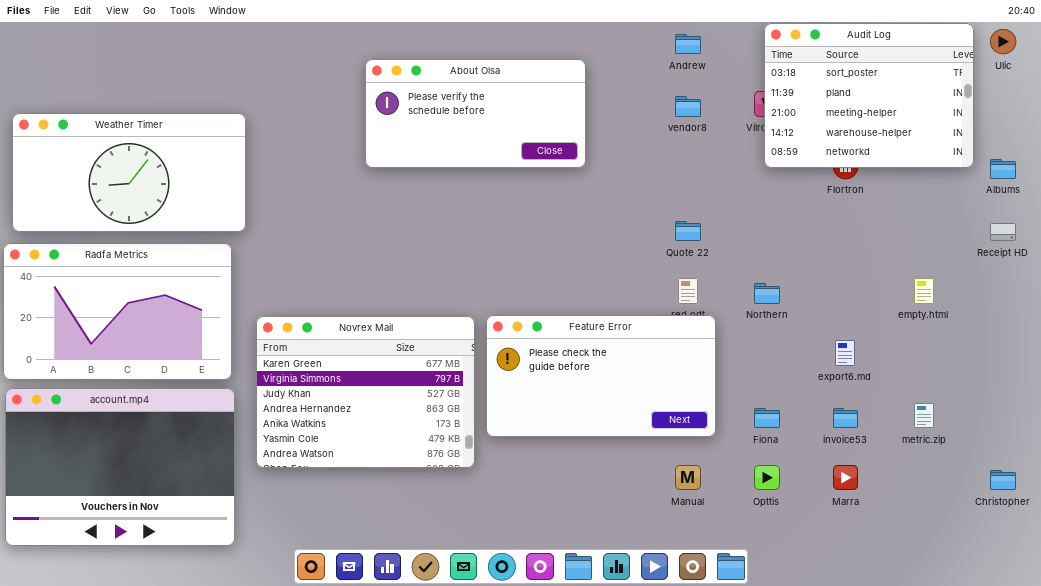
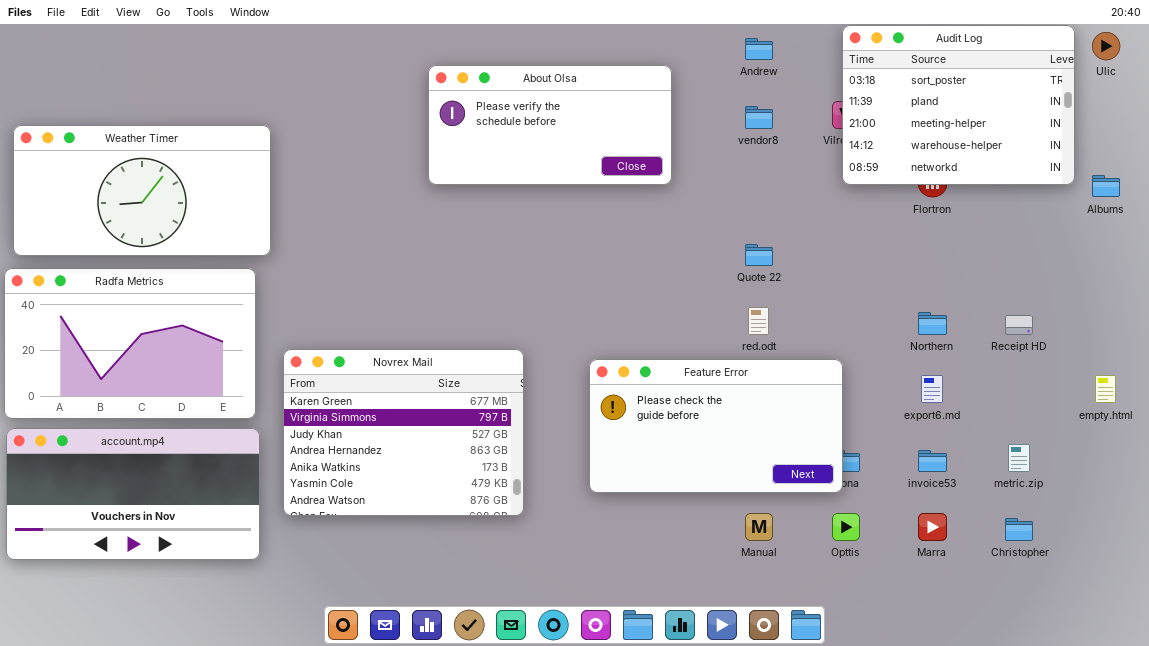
About Olsa: [365,59,586,168] -> [428,65,672,185], moved
Receipt HD: [990,223,1016,241] -> [1005,315,1033,335], moved
empty.html: [914,278,934,304] -> [1095,375,1116,403], moved
Northern: [754,283,780,304] -> [918,312,947,335], moved
Feature Error: [486,315,716,437] -> [589,359,843,493], moved
account.mp4: [5,388,235,546] -> [6,428,260,560], resized
Christopher: [990,470,1016,490] -> [1005,518,1033,541], moved

